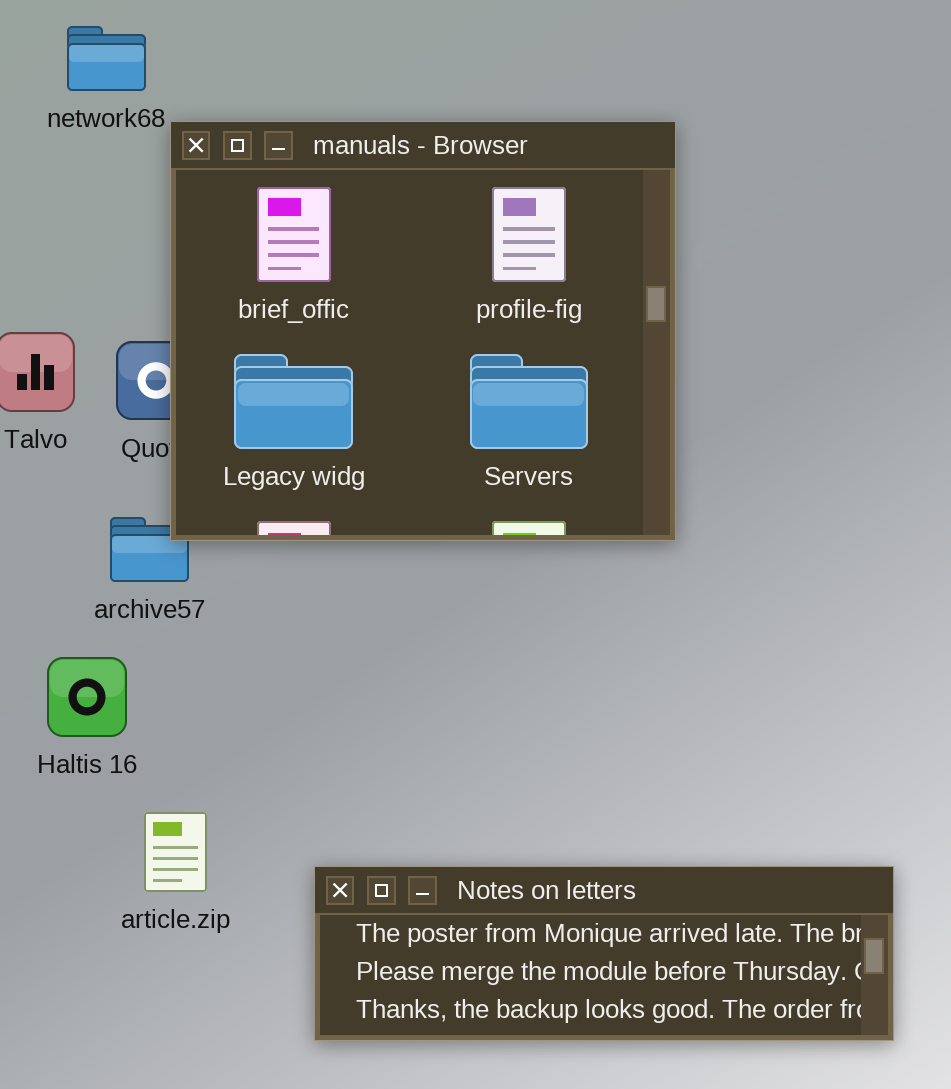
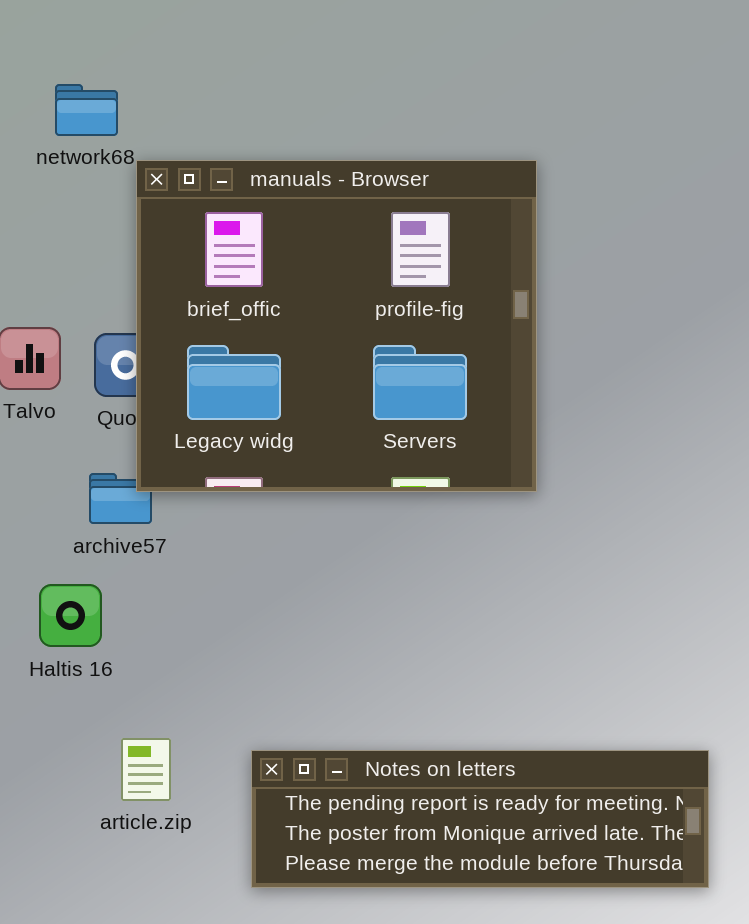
article.zip: [144,812,207,892] -> [121,738,171,801], moved
Notes on letters: [314,866,894,1041] -> [251,750,709,888], scrolled up 1 row

